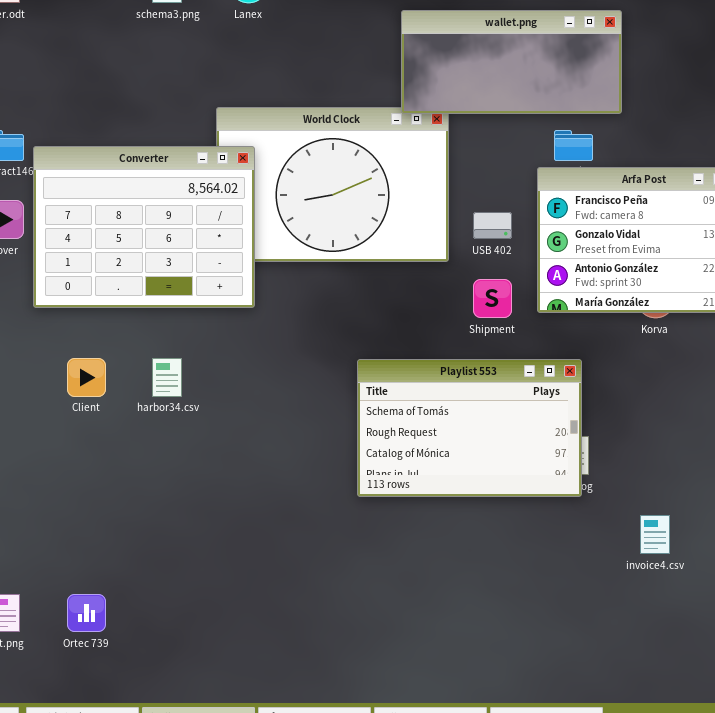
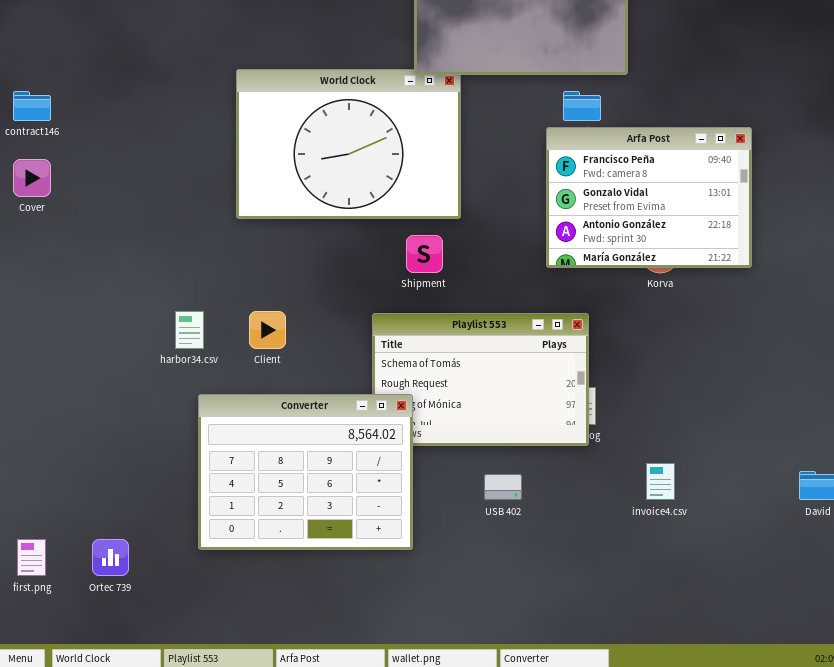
Converter: [33,146,255,308] -> [198,394,413,550], moved
USB 402: [473,212,512,239] -> [484,474,522,500], moved
Shipment: [473,279,512,318] -> [406,235,443,273], moved
Client: [67,358,106,397] -> [249,311,286,349], moved

